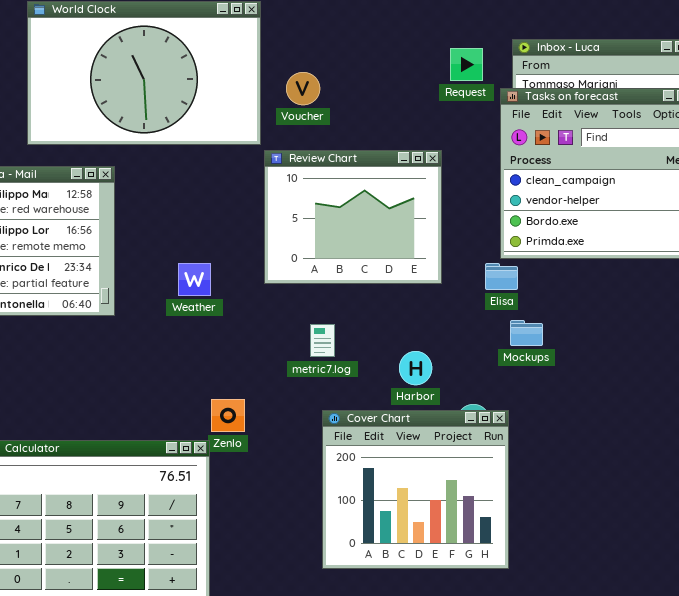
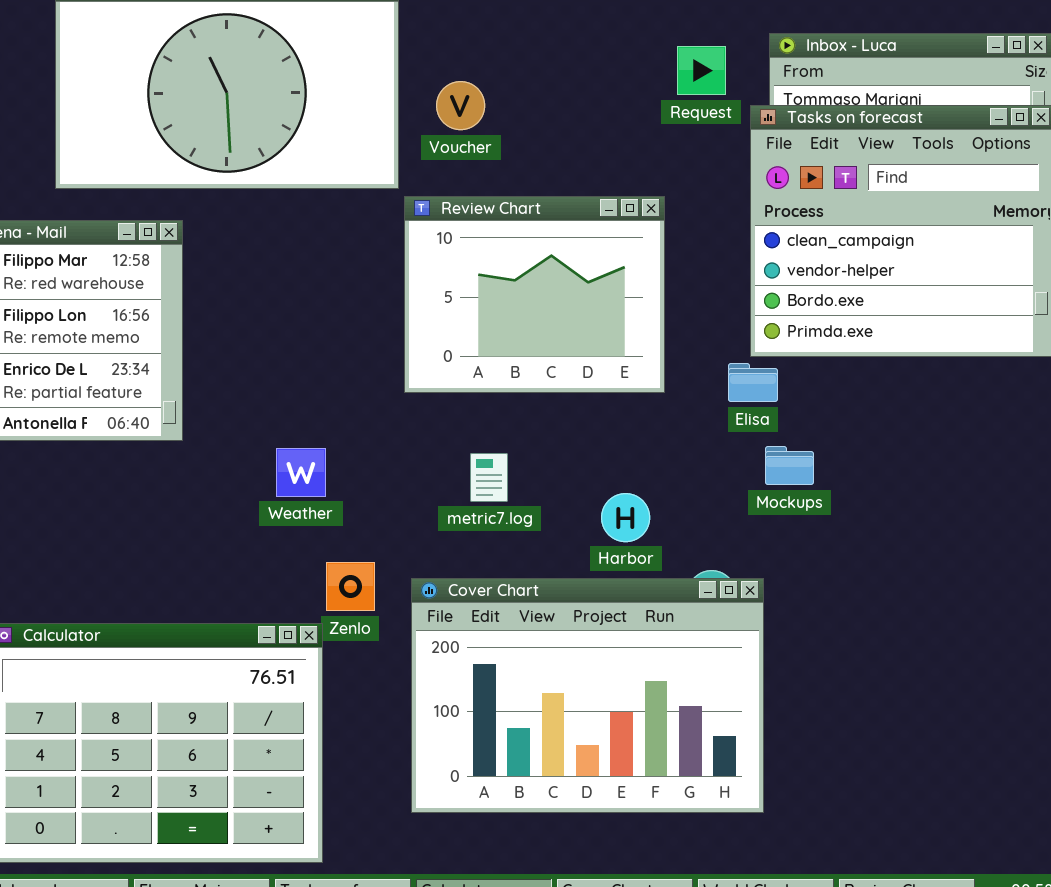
Weather: [178,263,211,296] -> [276,448,326,497], moved
Cover Chart: [322,410,509,569] -> [411,578,764,813], resized

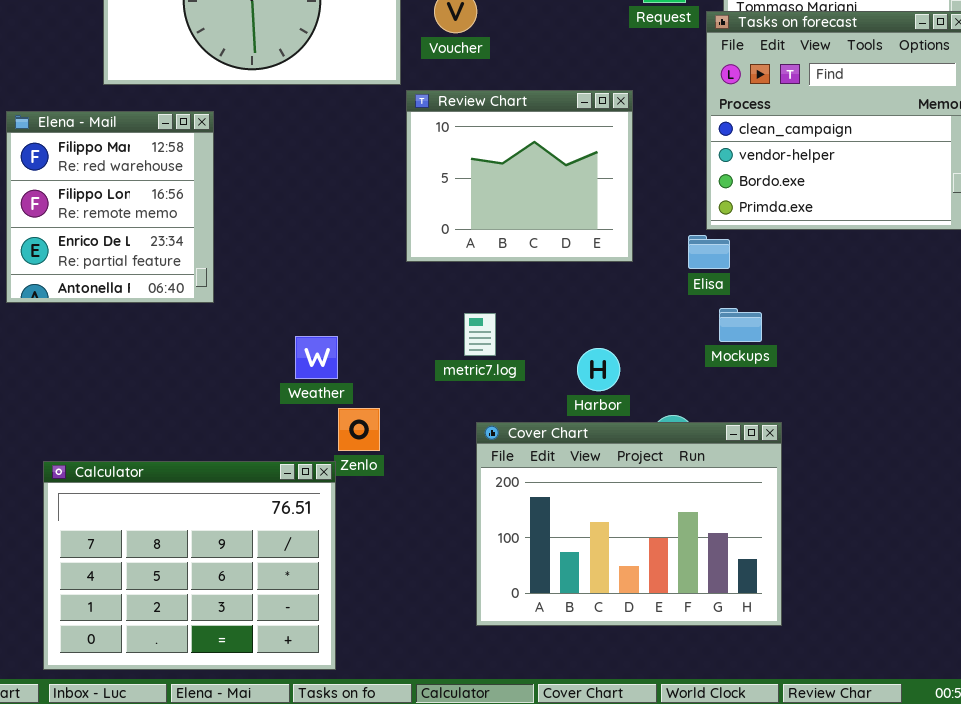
Weather: [276,448,326,497] -> [295,336,338,379], moved
Cover Chart: [411,578,764,813] -> [476,422,782,626], moved

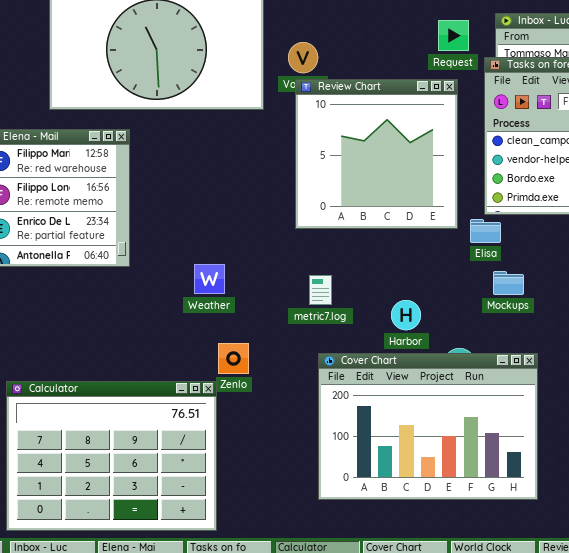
Review Chart: [406,90,633,262] -> [295,79,458,229], moved, resized
Weather: [295,336,338,379] -> [194,264,225,294], moved

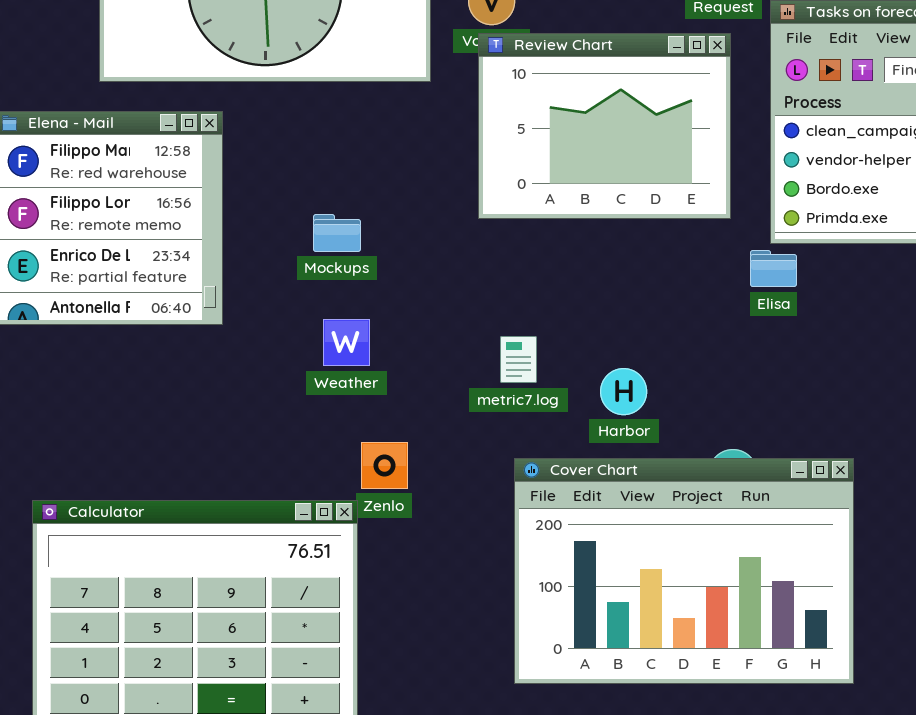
Review Chart: [295,79,458,229] -> [478,33,731,219], resized
Mockups: [493,271,524,295] -> [313,214,361,252], moved
Harbor: [391,300,421,330] -> [600,368,647,415], moved

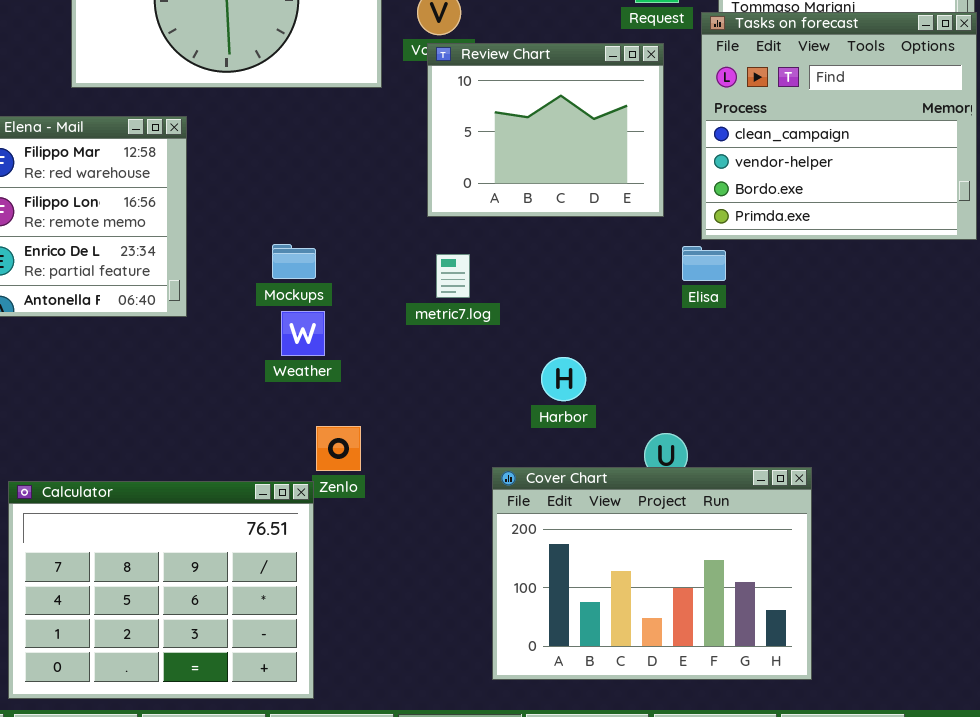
Mockups: [313,214,361,252] -> [272,244,316,279], moved
metric7.log: [500,336,537,383] -> [436,254,470,298], moved
Cover Chart: [514,458,854,684] -> [492,467,812,680], moved

